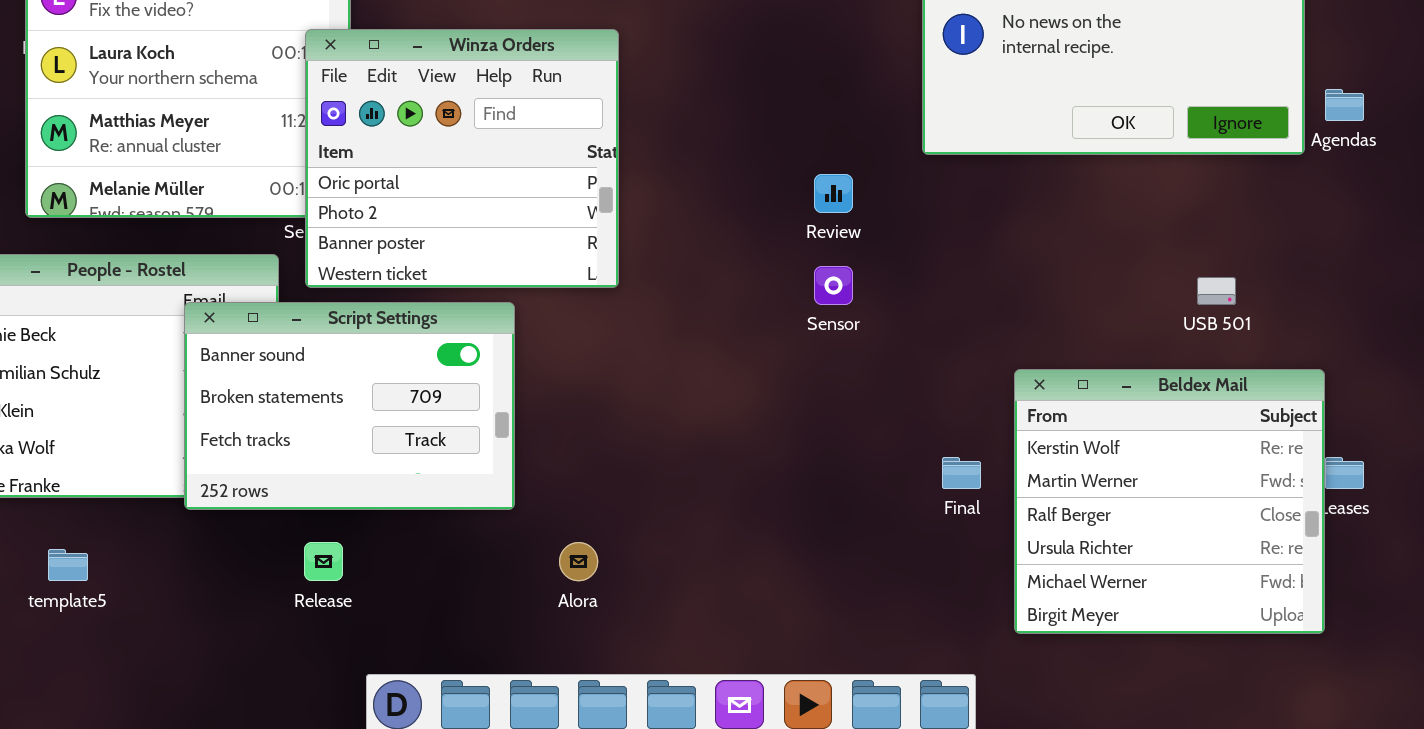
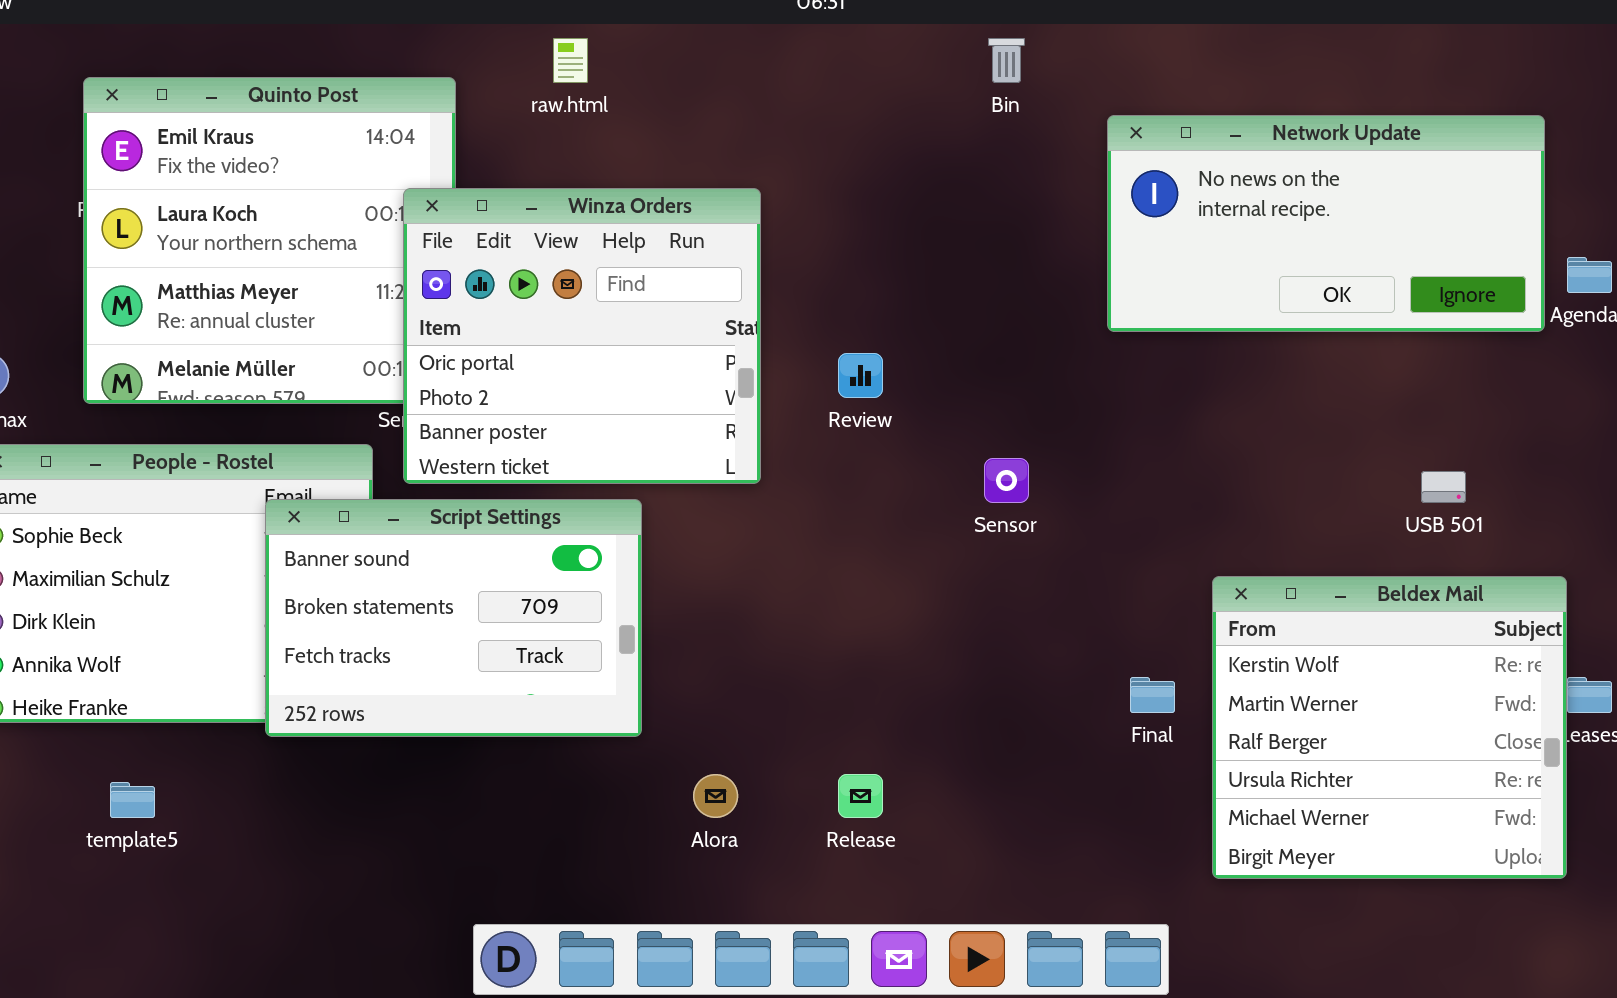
Review: [814,174,853,213] -> [838,353,883,398], moved
Release: [304,542,343,581] -> [838,774,883,818], moved

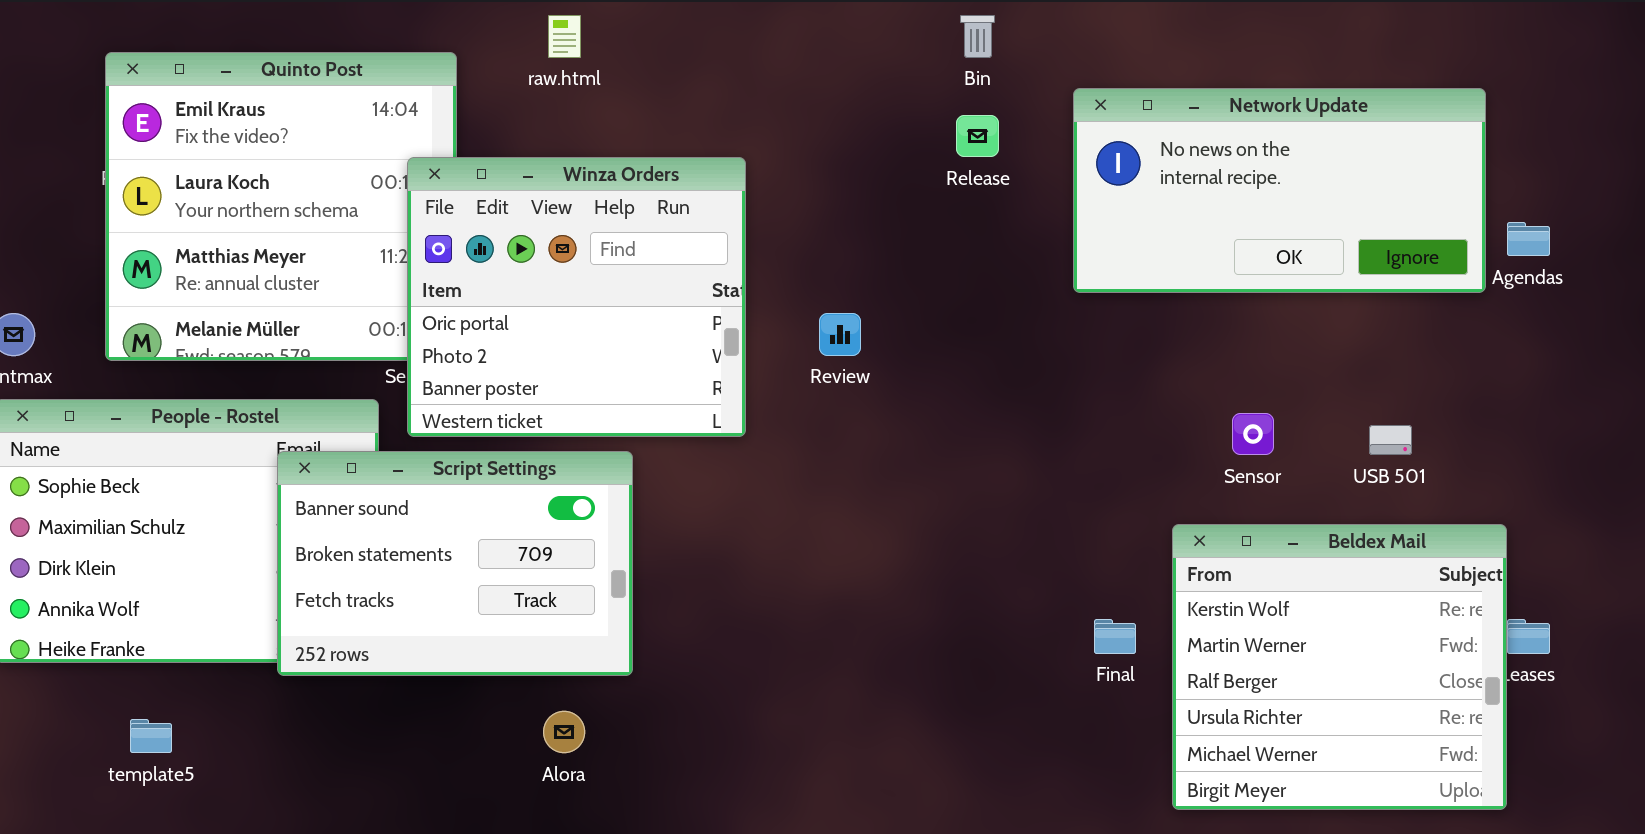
Sensor: [984,458,1029,503] -> [1232,413,1274,455], moved
Alora: [693,774,738,818] -> [543,711,585,753], moved
Release: [838,774,883,818] -> [956,115,999,157], moved

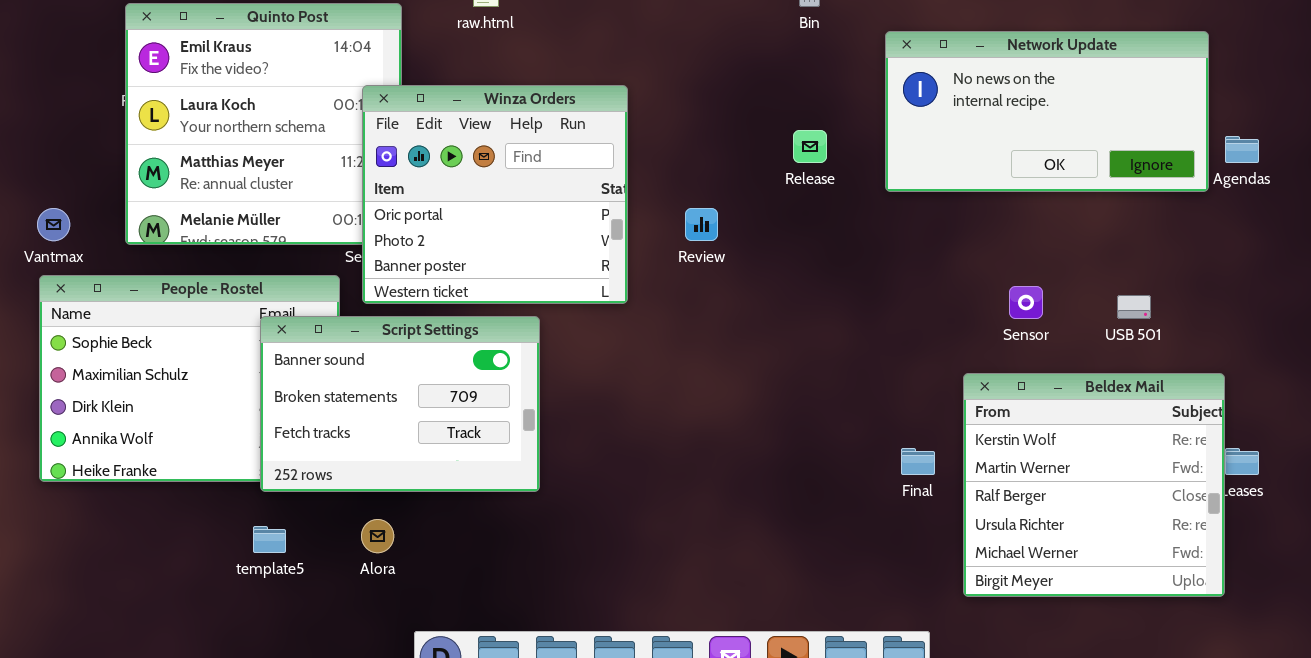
Release: [956,115,999,157] -> [793,130,827,163], moved
Alora: [543,711,585,753] -> [361,519,394,553], moved
template5: [130,719,172,753] -> [253,526,286,553], moved

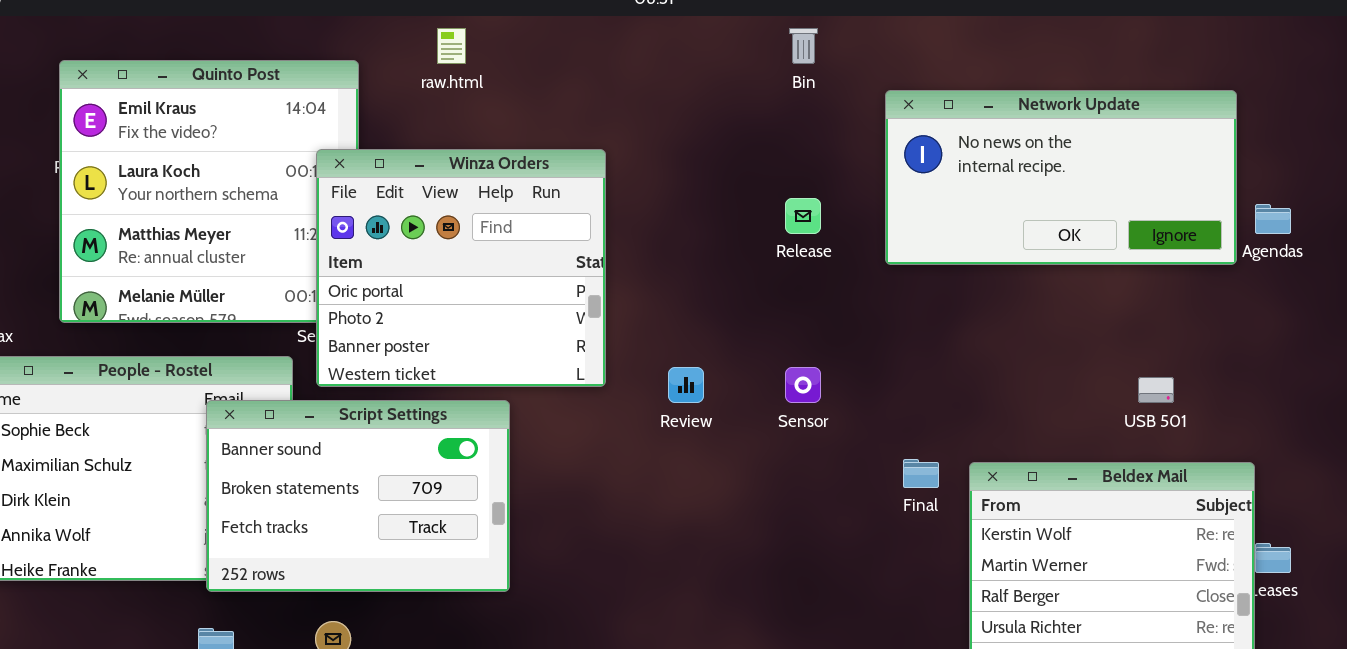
Review: [685,208,718,241] -> [668,367,704,403], moved
Sensor: [1009,286,1043,319] -> [785,367,821,403], moved
Final: [901,448,935,475] -> [903,459,939,488], moved

